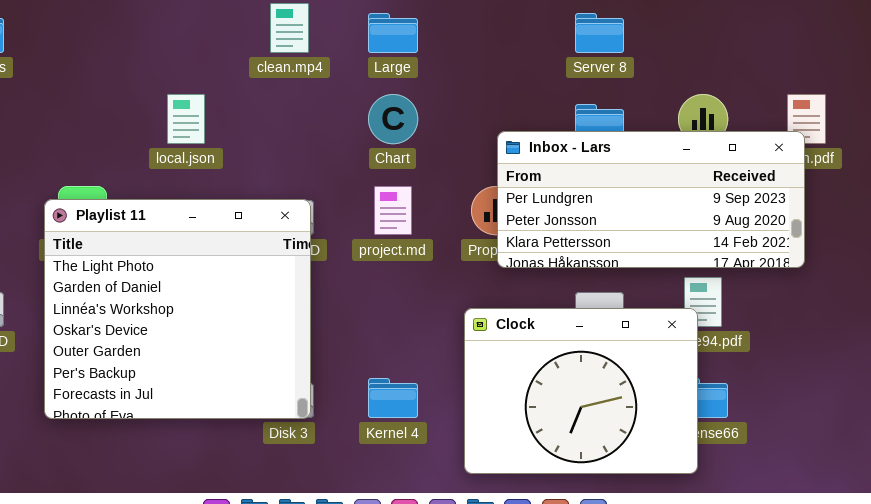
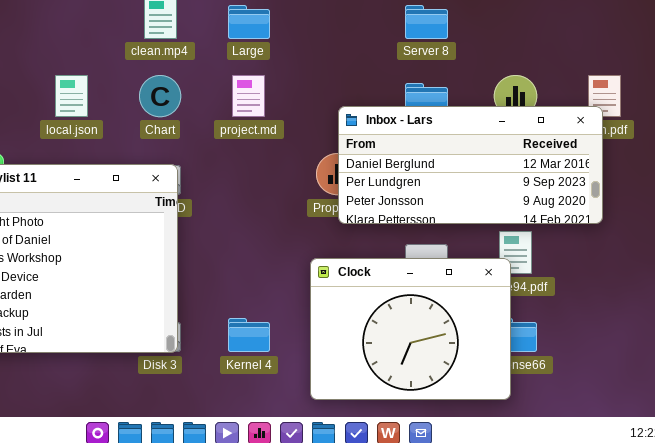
Chart: [368,94,418,144] -> [139,75,181,117], moved
Inbox - Lars: [497,131,805,268] -> [338,106,603,224], scrolled up 1 row
project.md: [374,186,412,235] -> [232,75,265,117], moved

